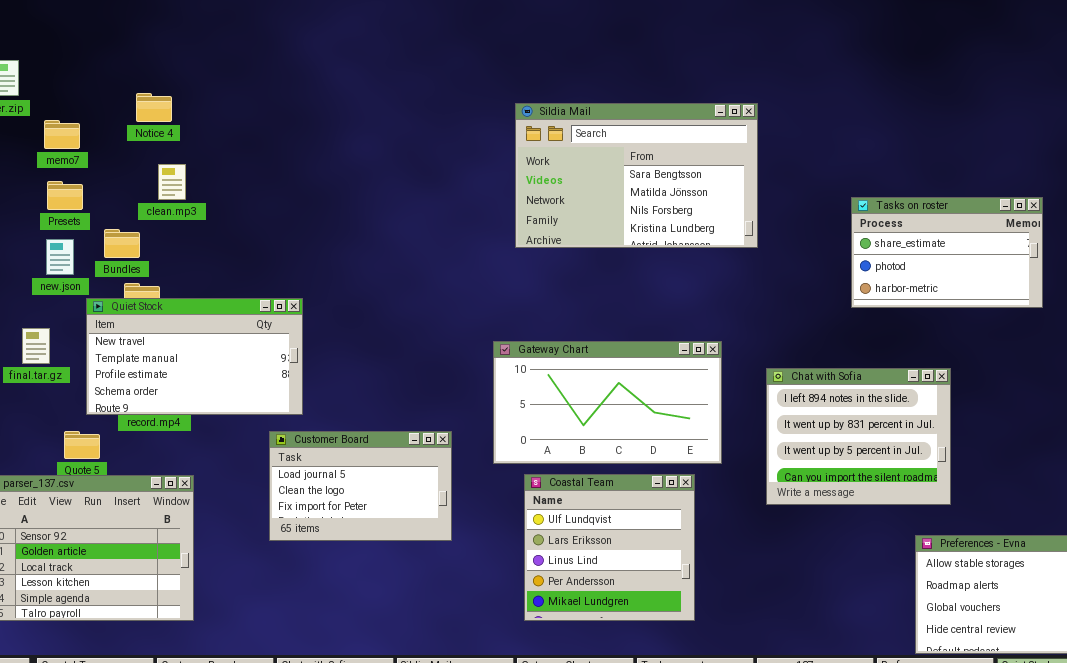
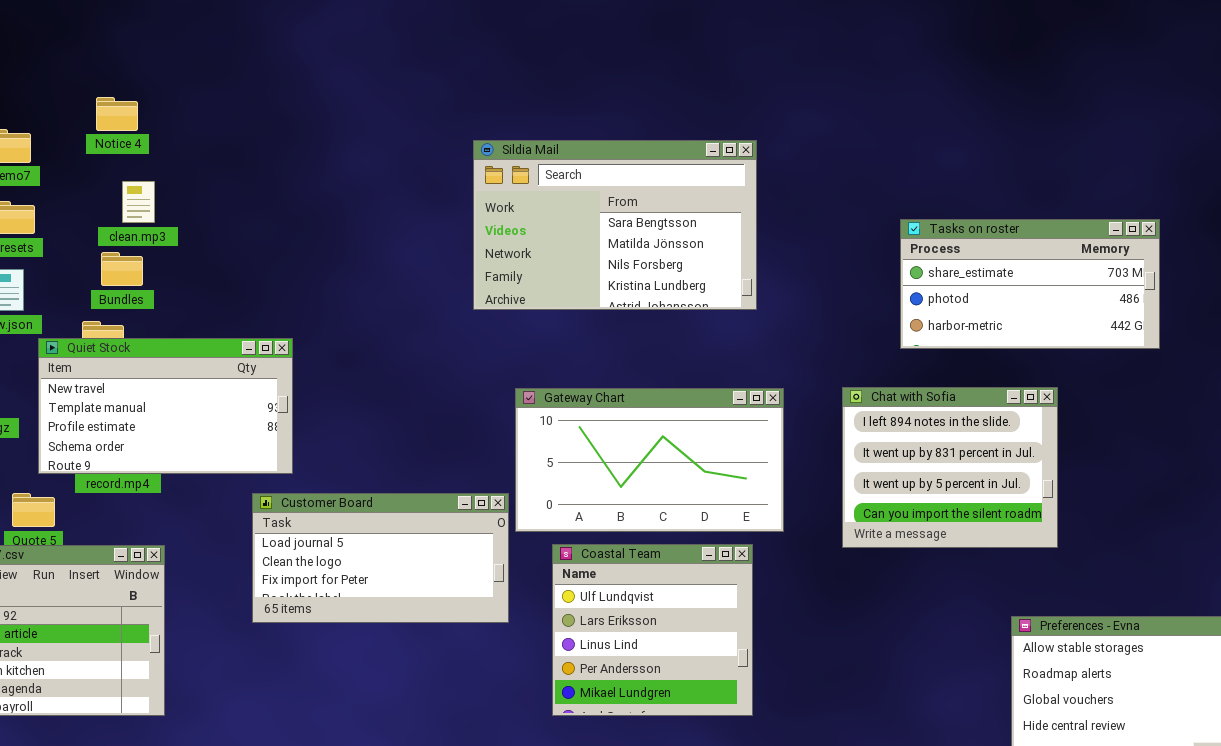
Sildia Mail: [515,103,758,248] -> [473,140,757,310], moved
Tasks on roster: [851,197,1043,308] -> [900,219,1160,349], resized
Bundles: [104,229,140,258] -> [101,252,143,286], moved
Chat with Sofia: [766,368,951,505] -> [842,387,1058,548], moved
Customer Board: [269,431,452,541] -> [252,493,509,623], resized

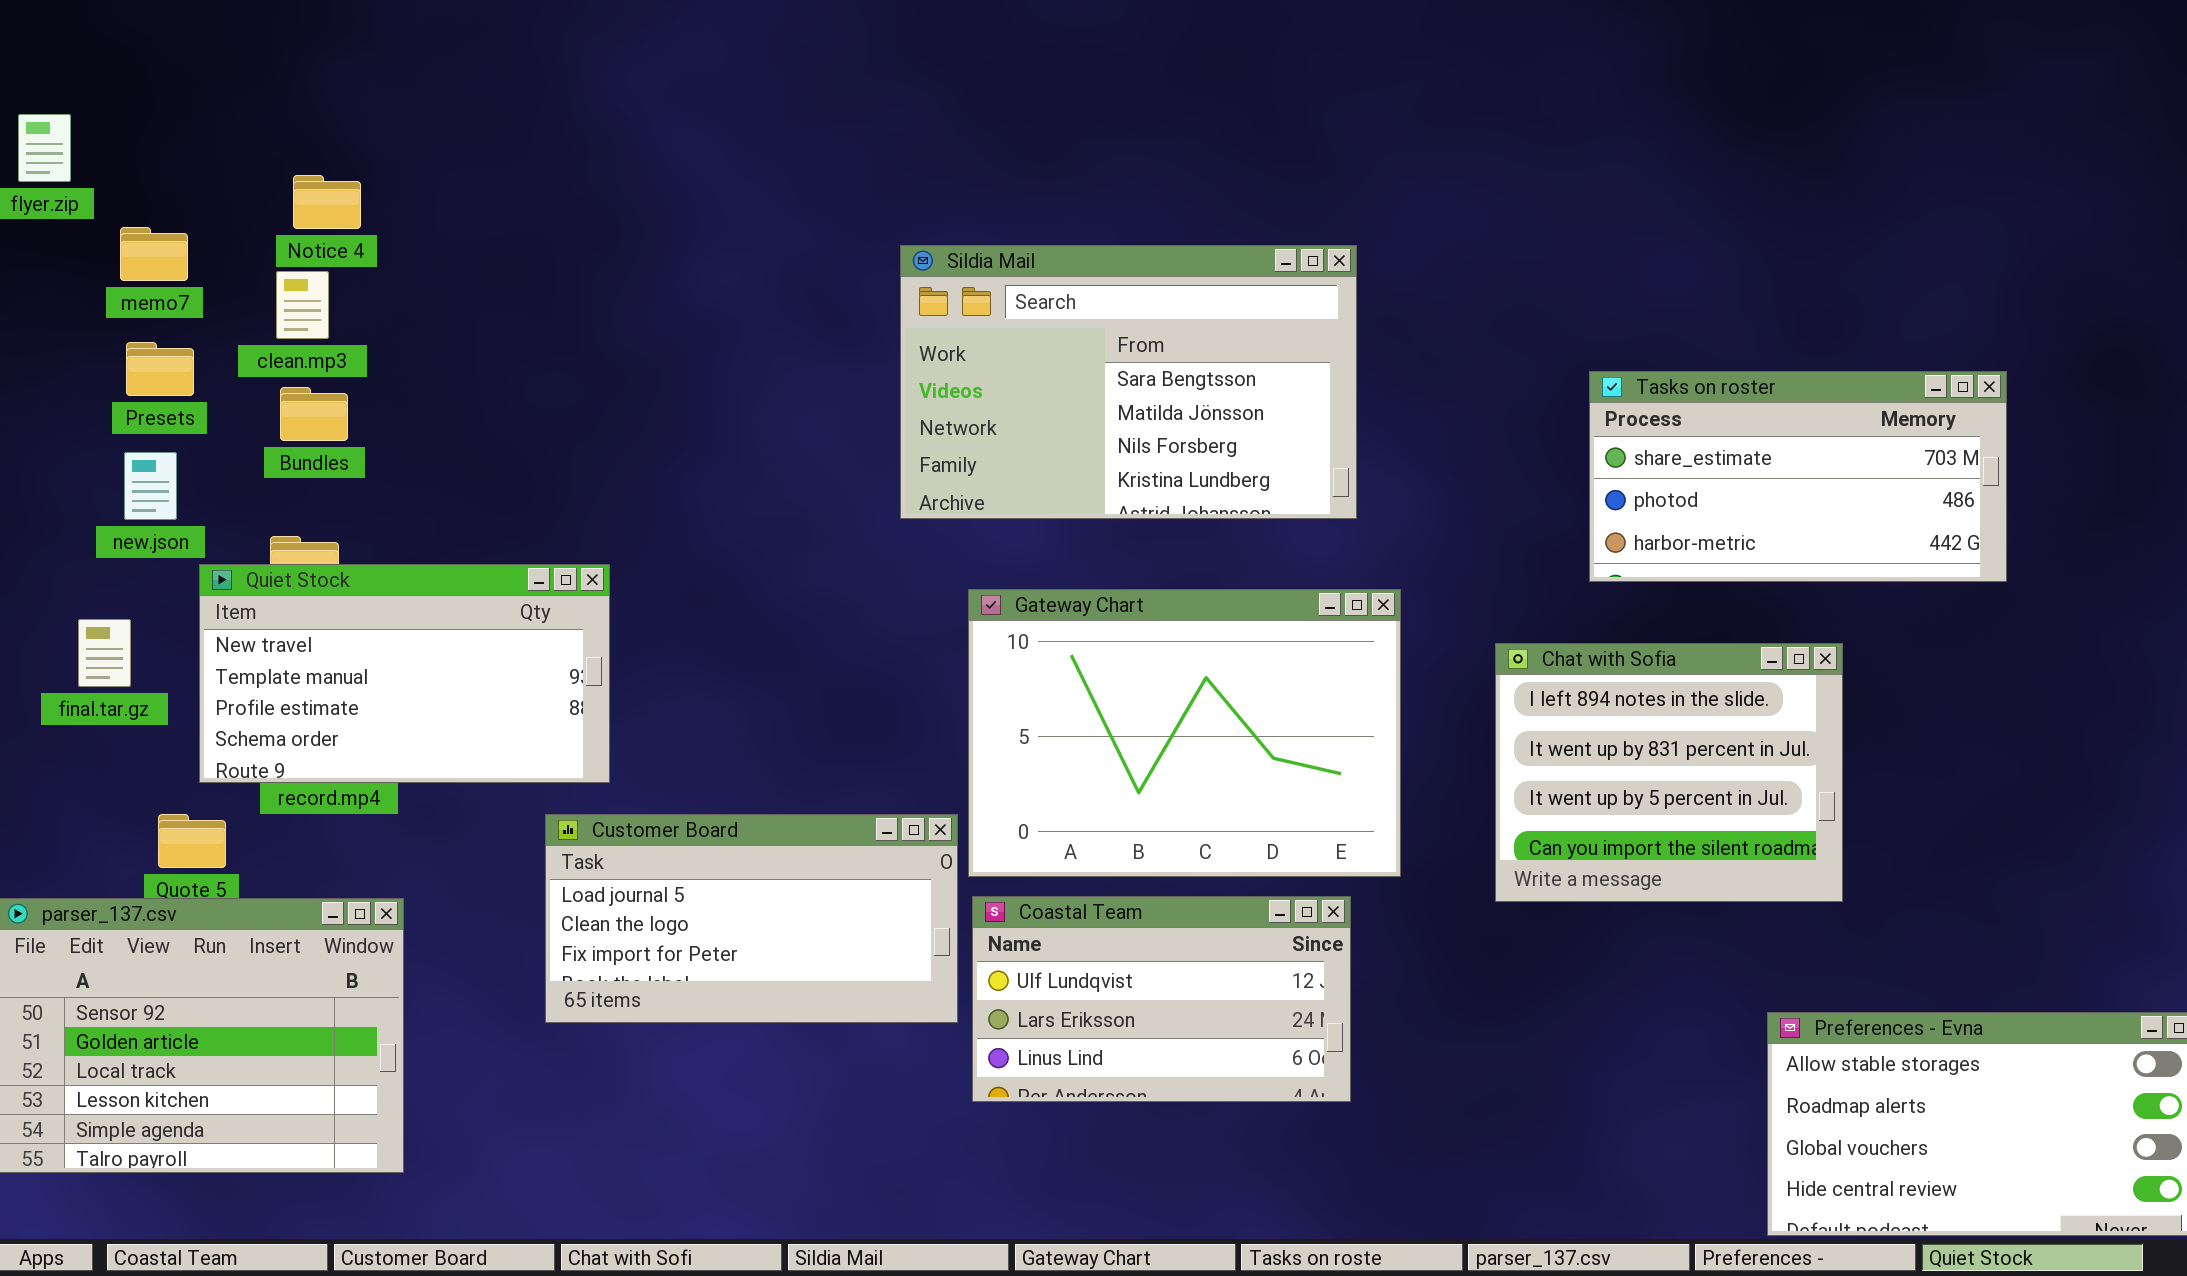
clean.mp3: [122,181,155,223] -> [276,271,329,339], moved
Bundles: [101,252,143,286] -> [280,387,348,441], moved
Gateway Chart: [515,388,784,532] -> [968,589,1401,877], resized
Coastal Team: [552,544,753,716] -> [972,896,1351,1102], resized

